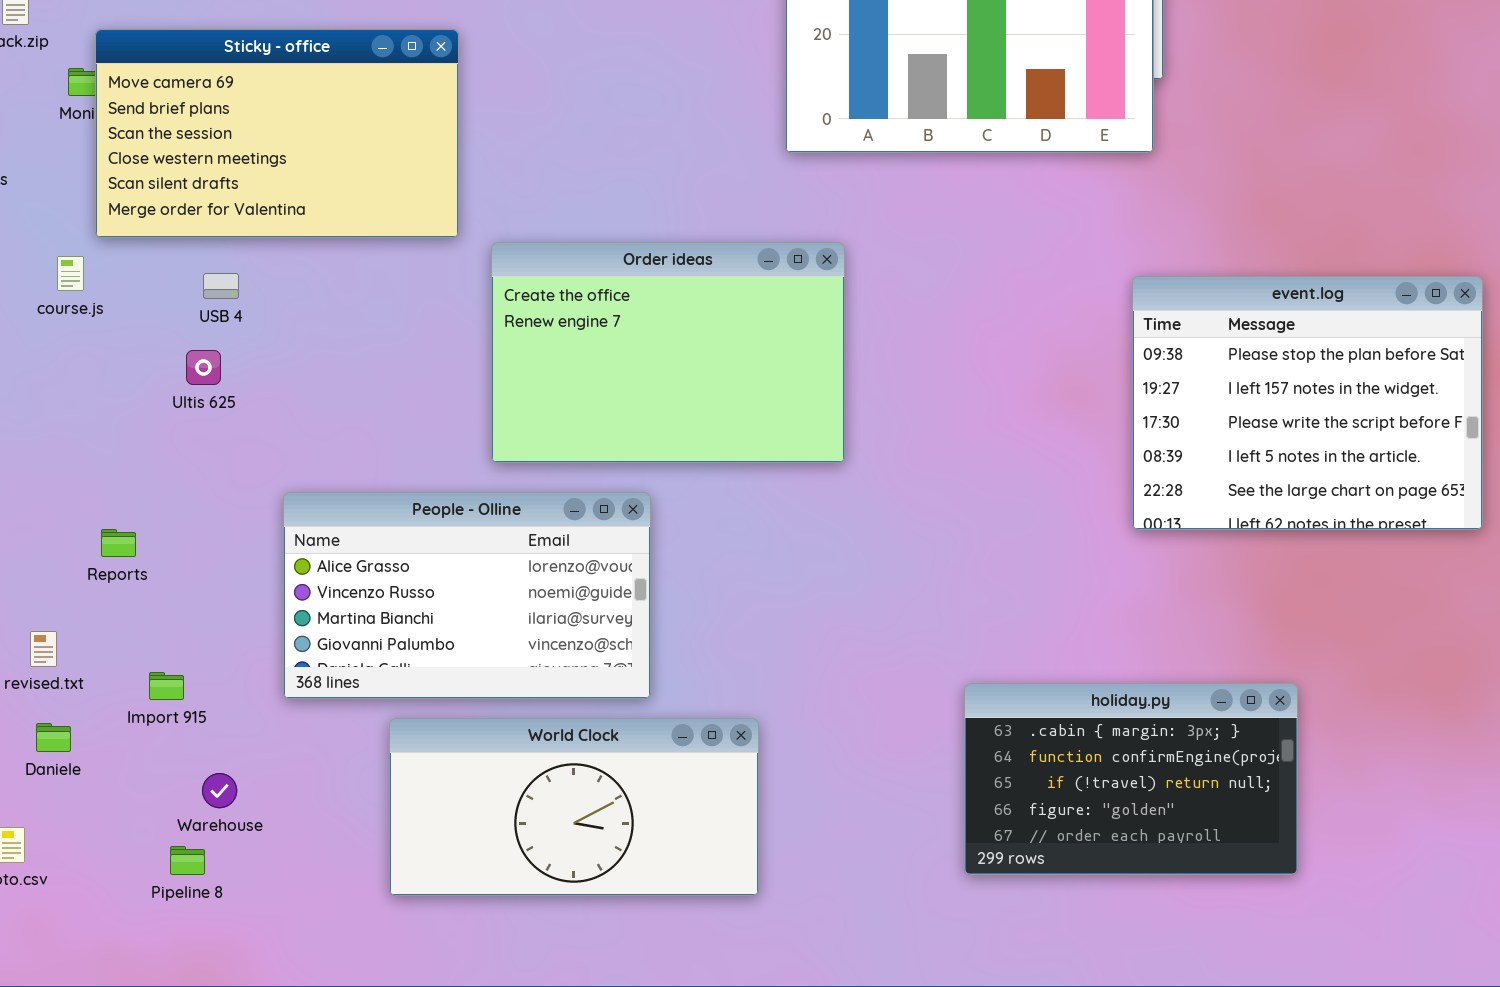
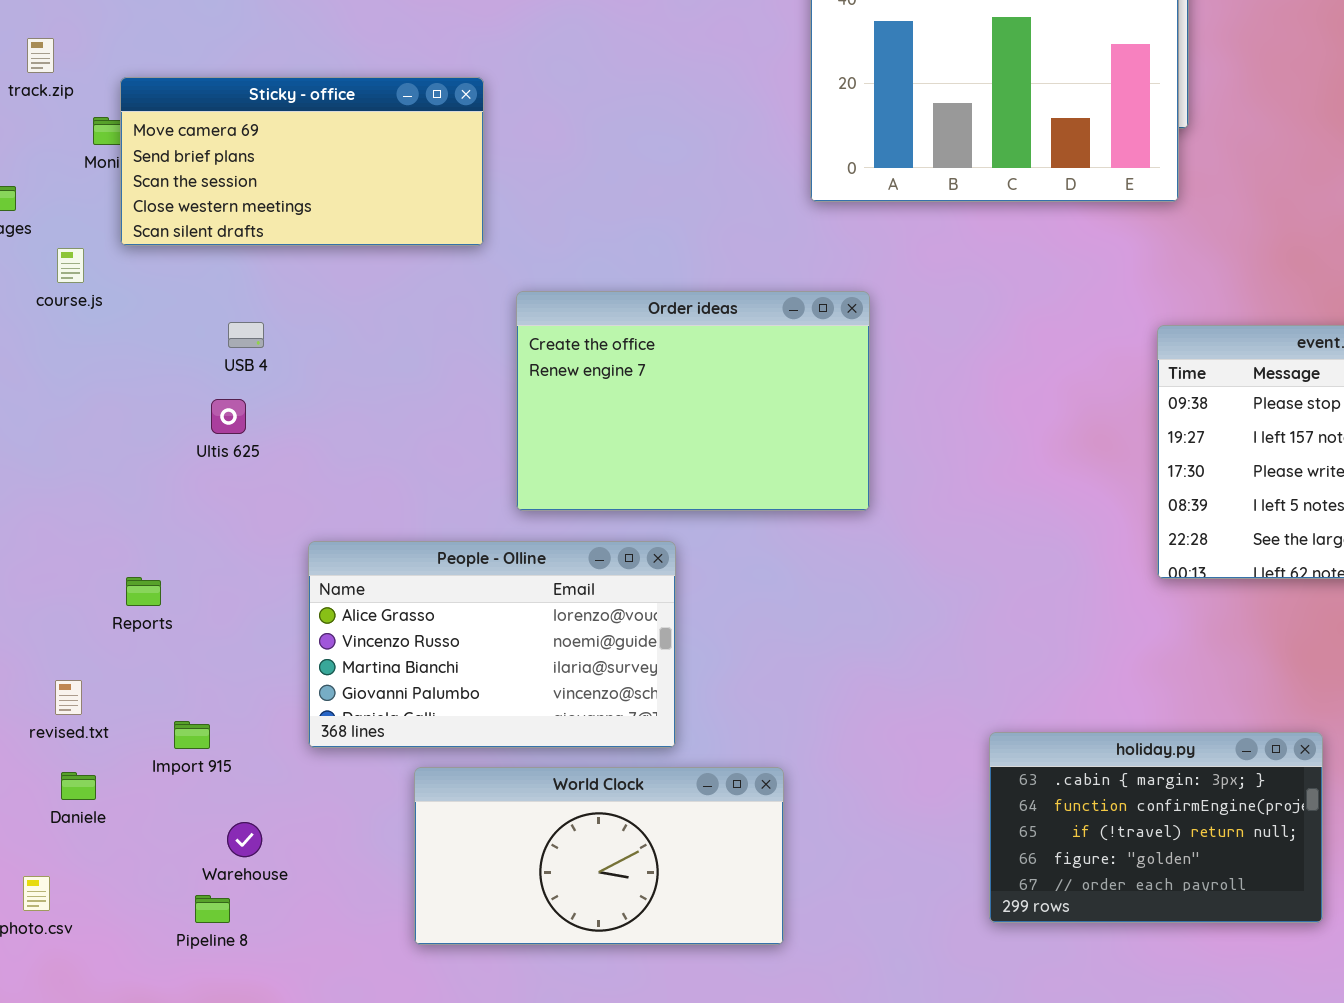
Sticky - office: [95,29,459,238] -> [120,77,484,246], resized
course.js: [57,256,84,291] -> [57,248,84,283], moved

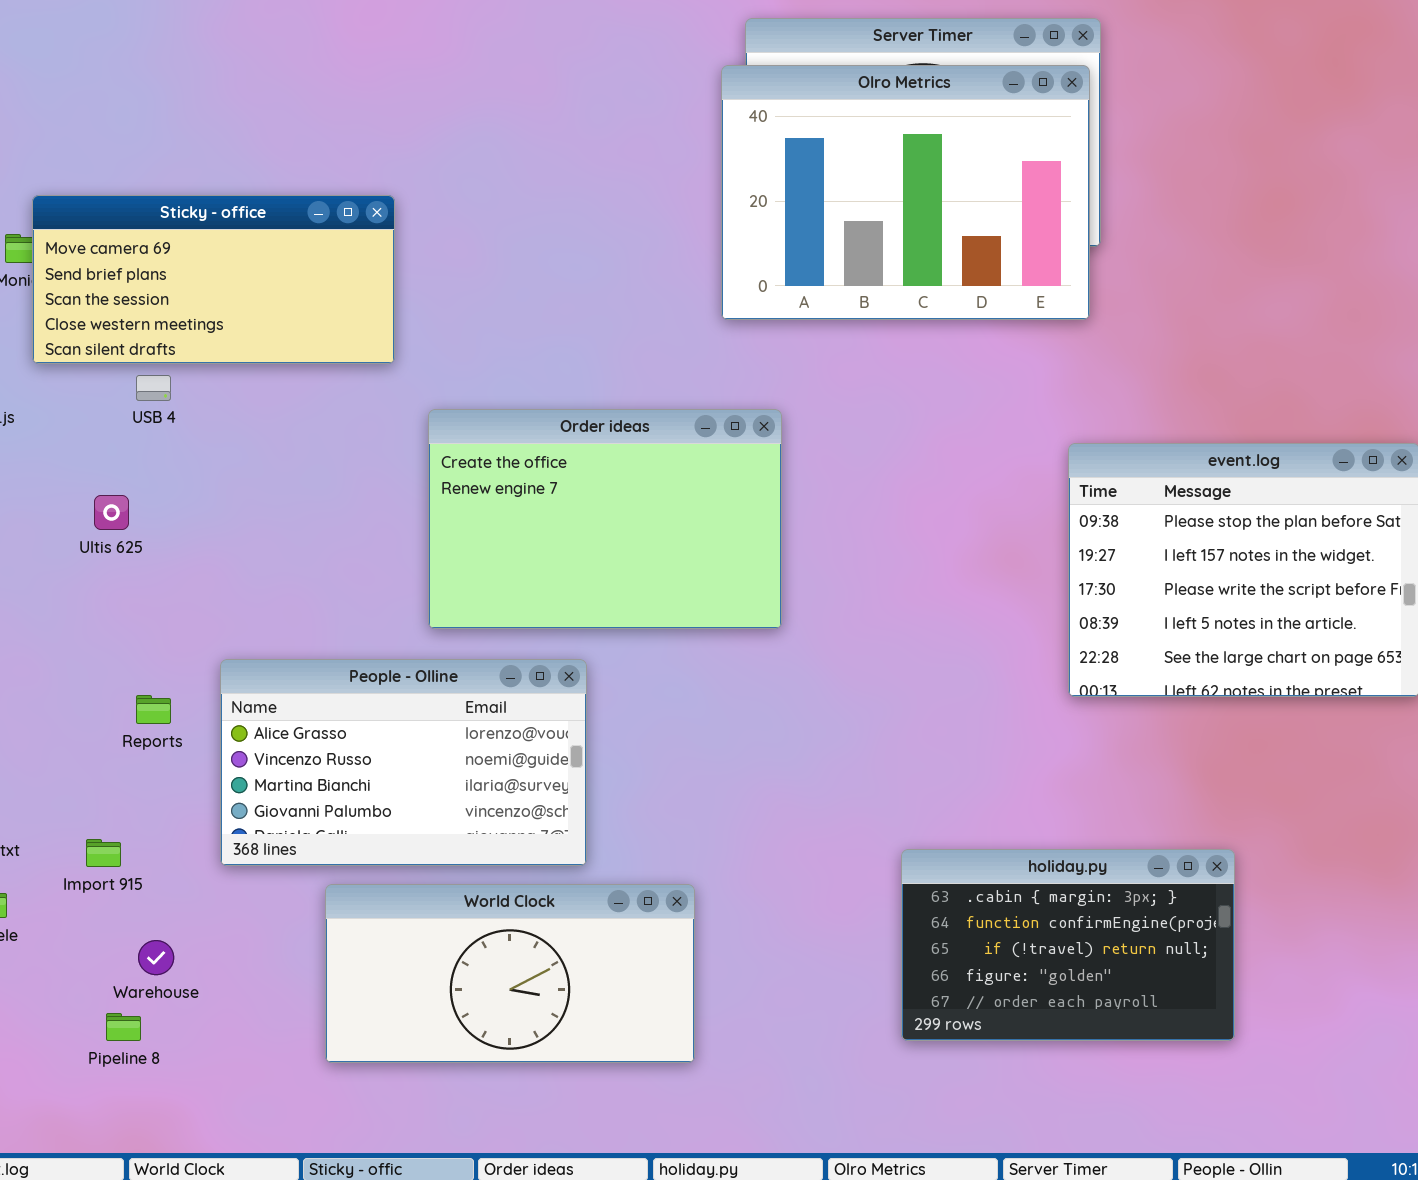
USB 4: [228,322,264,348] -> [136,375,171,401], moved
Ultis 625: [211,399,246,434] -> [94,495,129,530], moved
Reports: [126,577,161,606] -> [136,695,171,724], moved

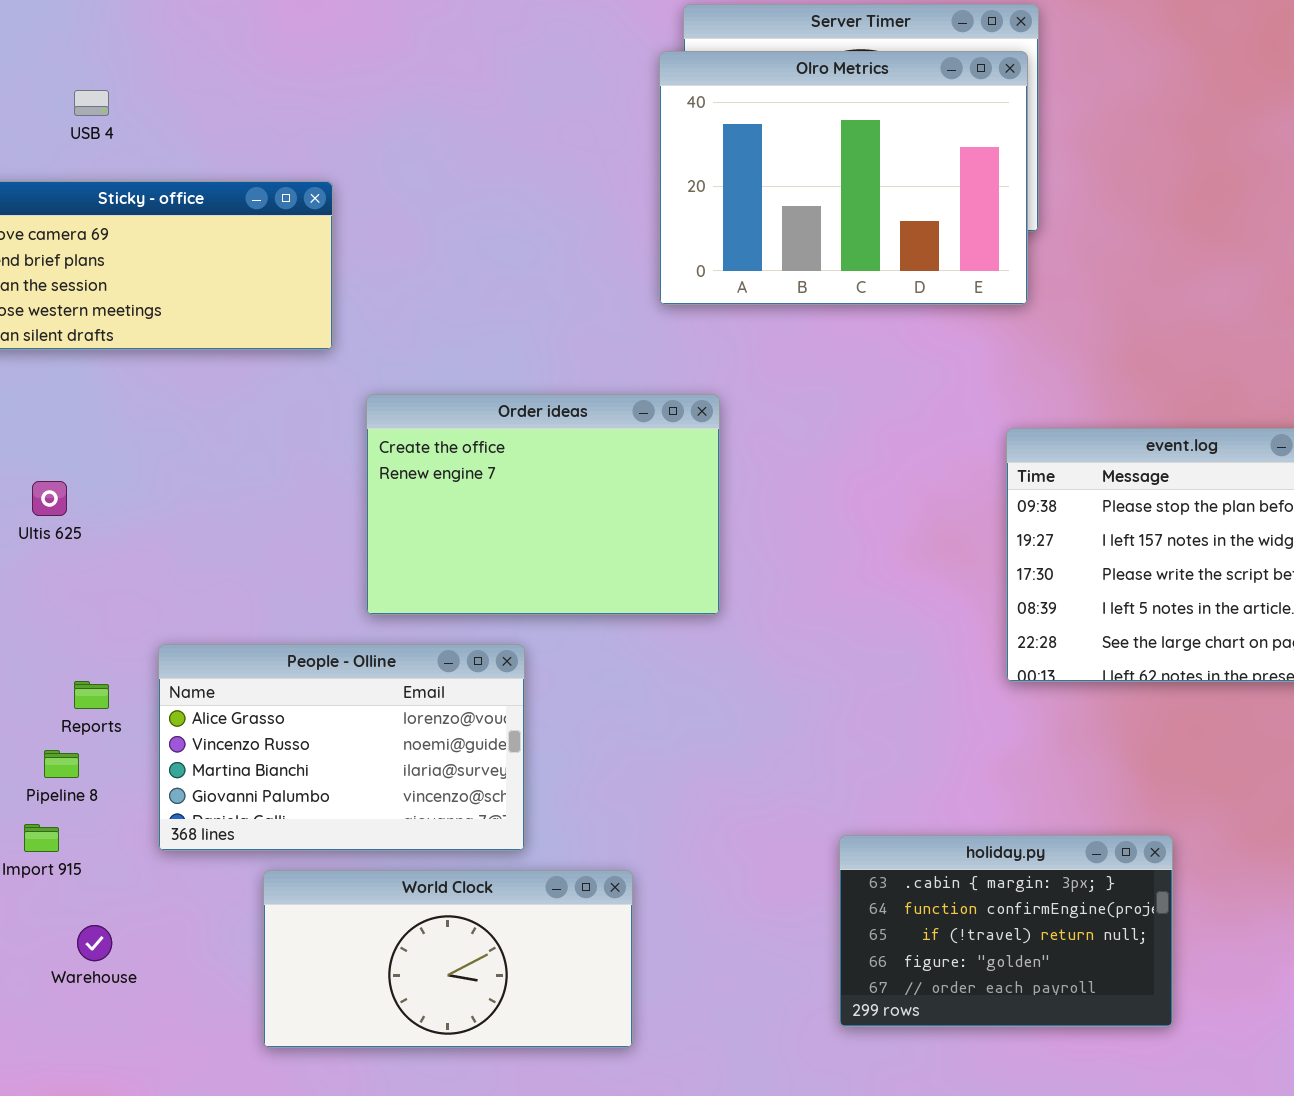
USB 4: [136,375,171,401] -> [74,90,109,116], moved
Pipeline 8: [106,1013,141,1041] -> [44,750,79,778], moved

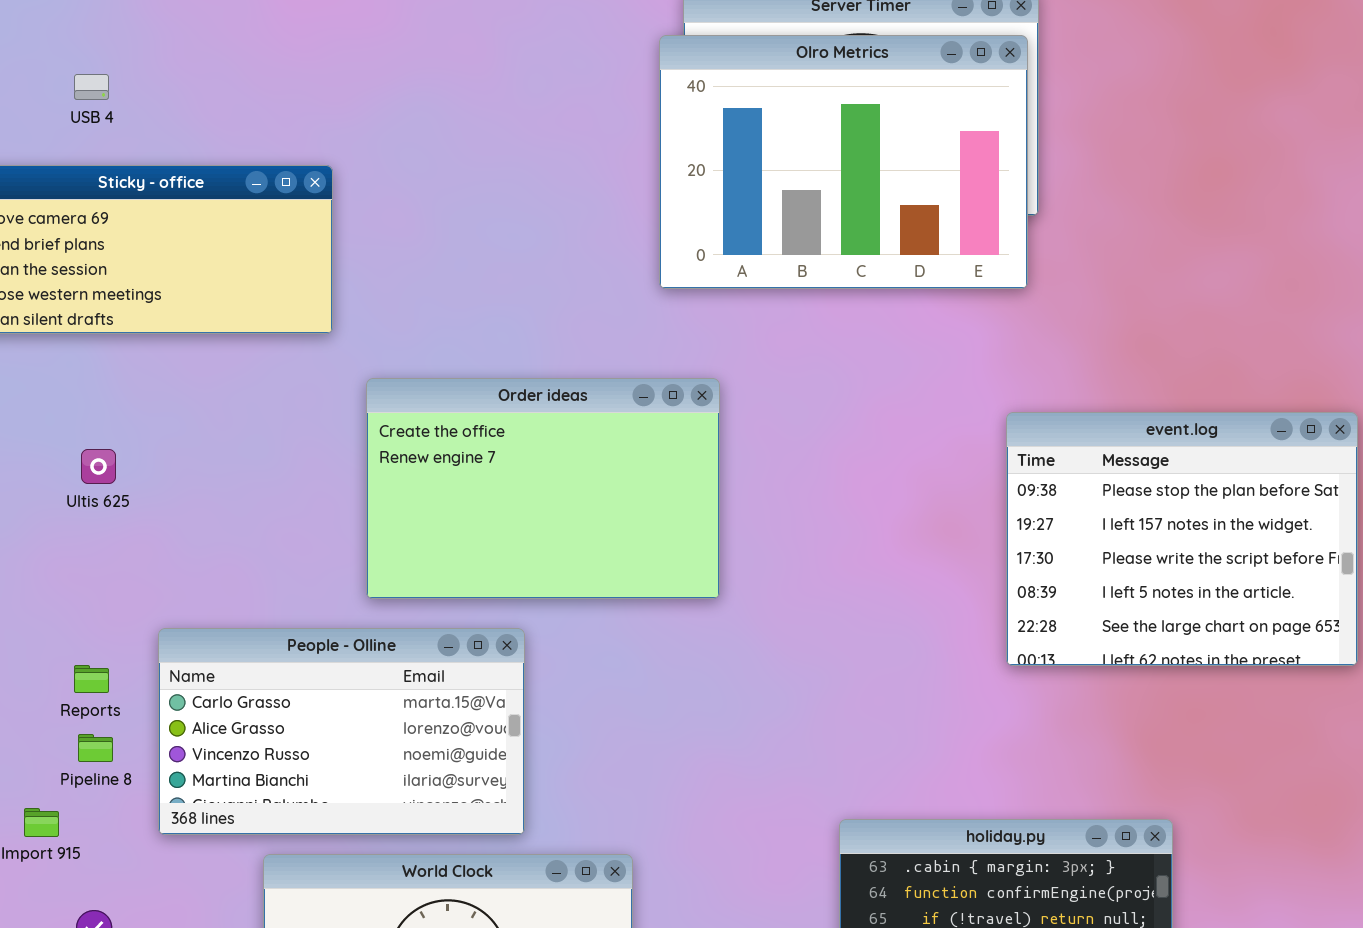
Ultis 625: [32,481,67,516] -> [81,449,116,484], moved
People - Olline: [158,644,525,851] -> [158,628,525,835], scrolled up 1 row
Pipeline 8: [44,750,79,778] -> [78,734,113,762], moved

